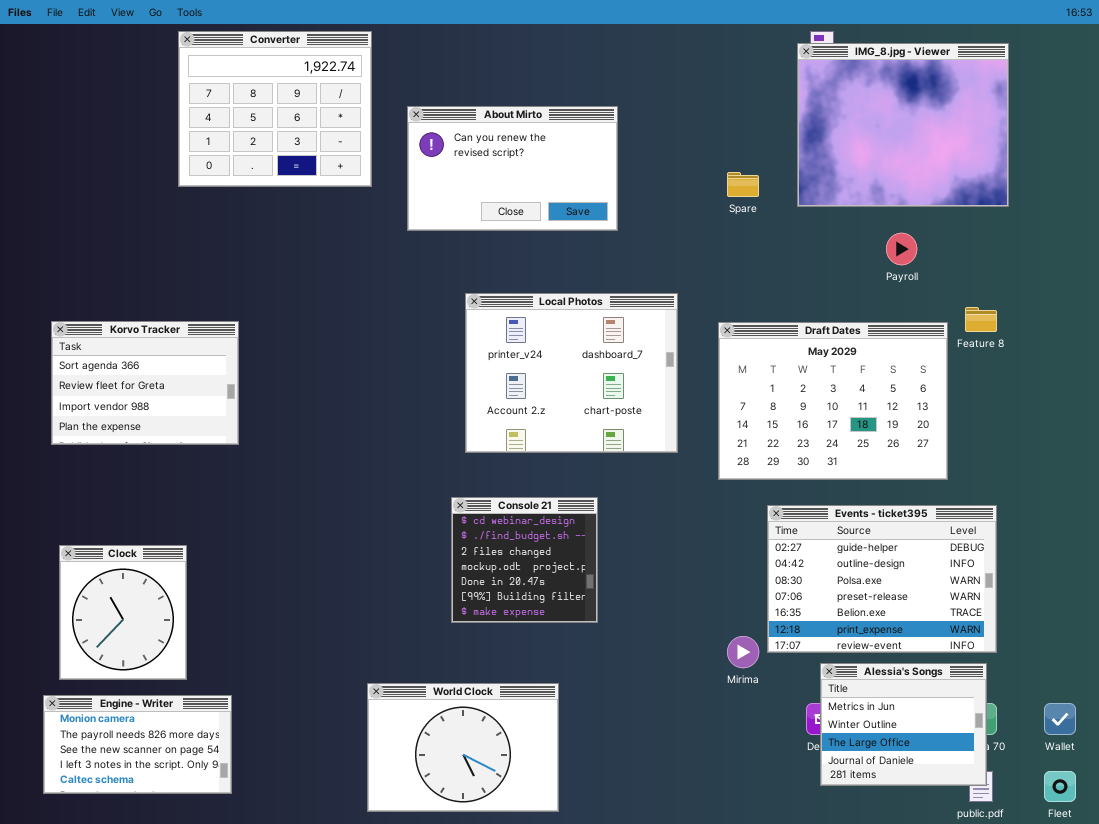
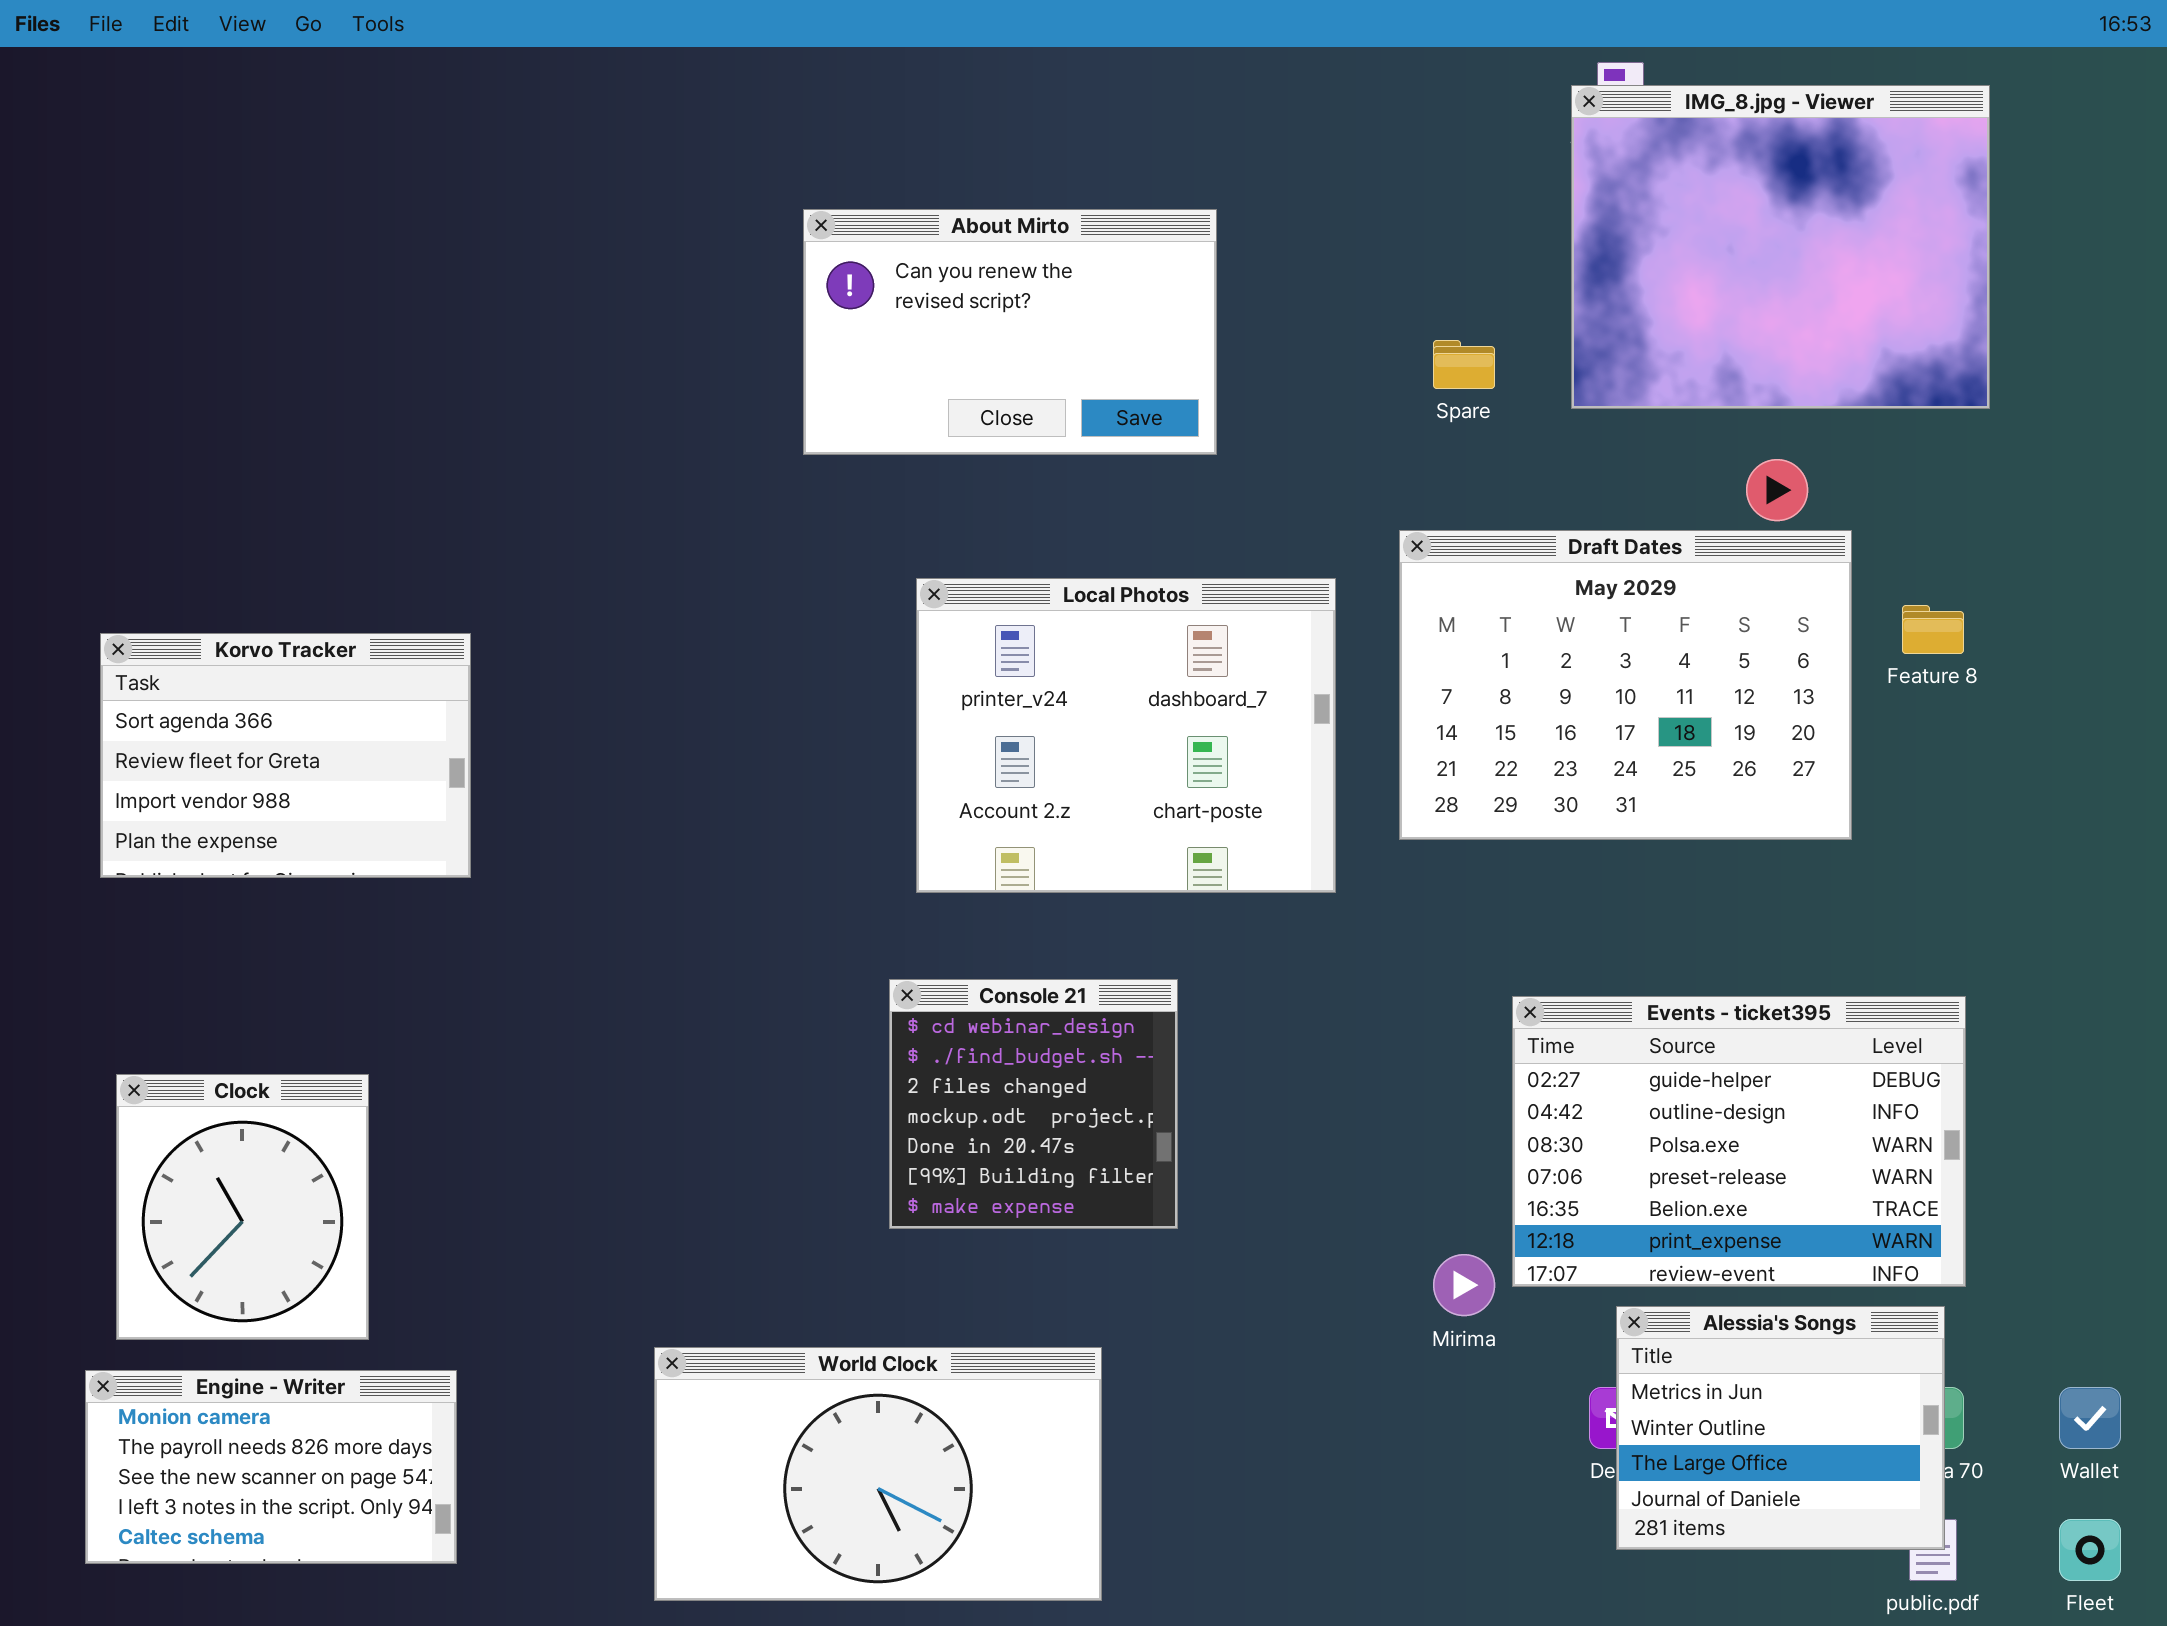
Converter: [178,31,372,187] -> none, closed
Draft Dates: [718,322,948,480] -> [1399,530,1852,840], moved
World Clock: [367,683,559,812] -> [654,1347,1102,1601], resized

